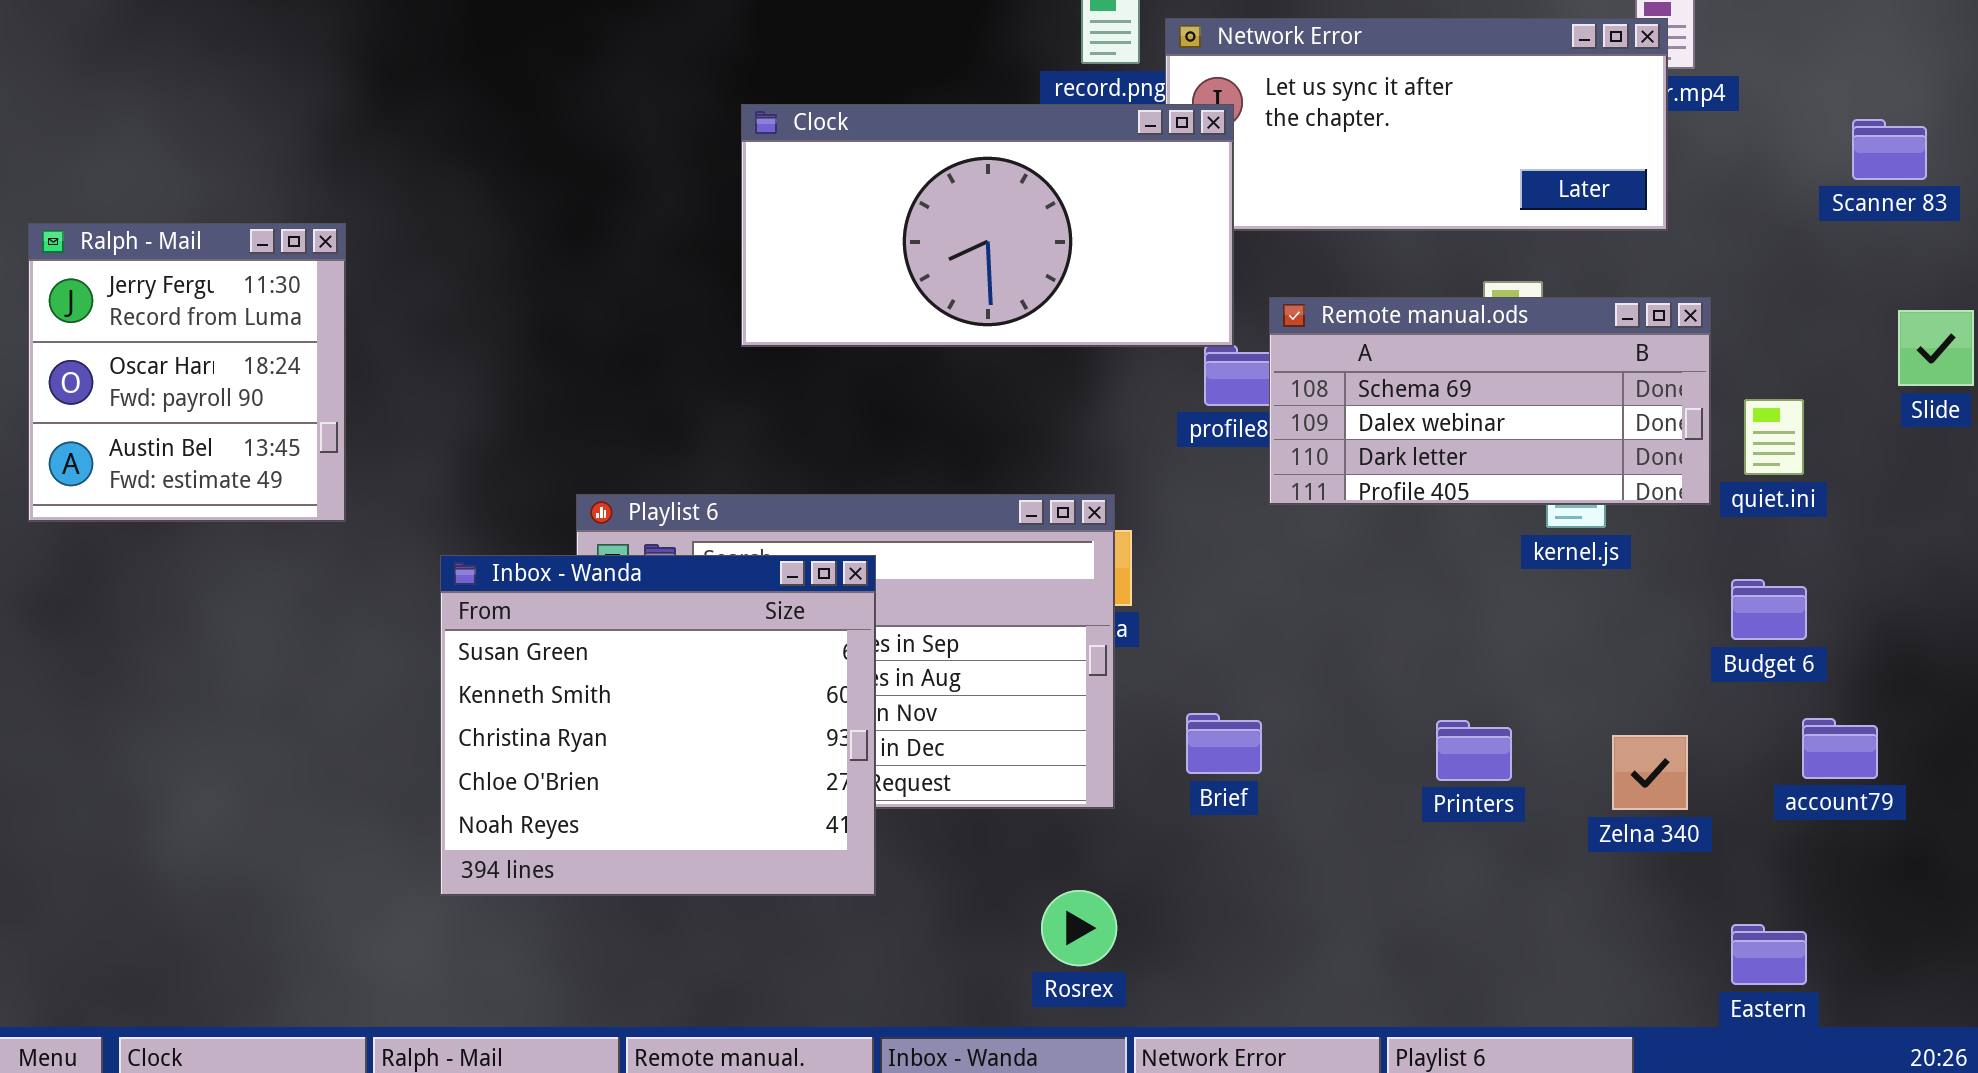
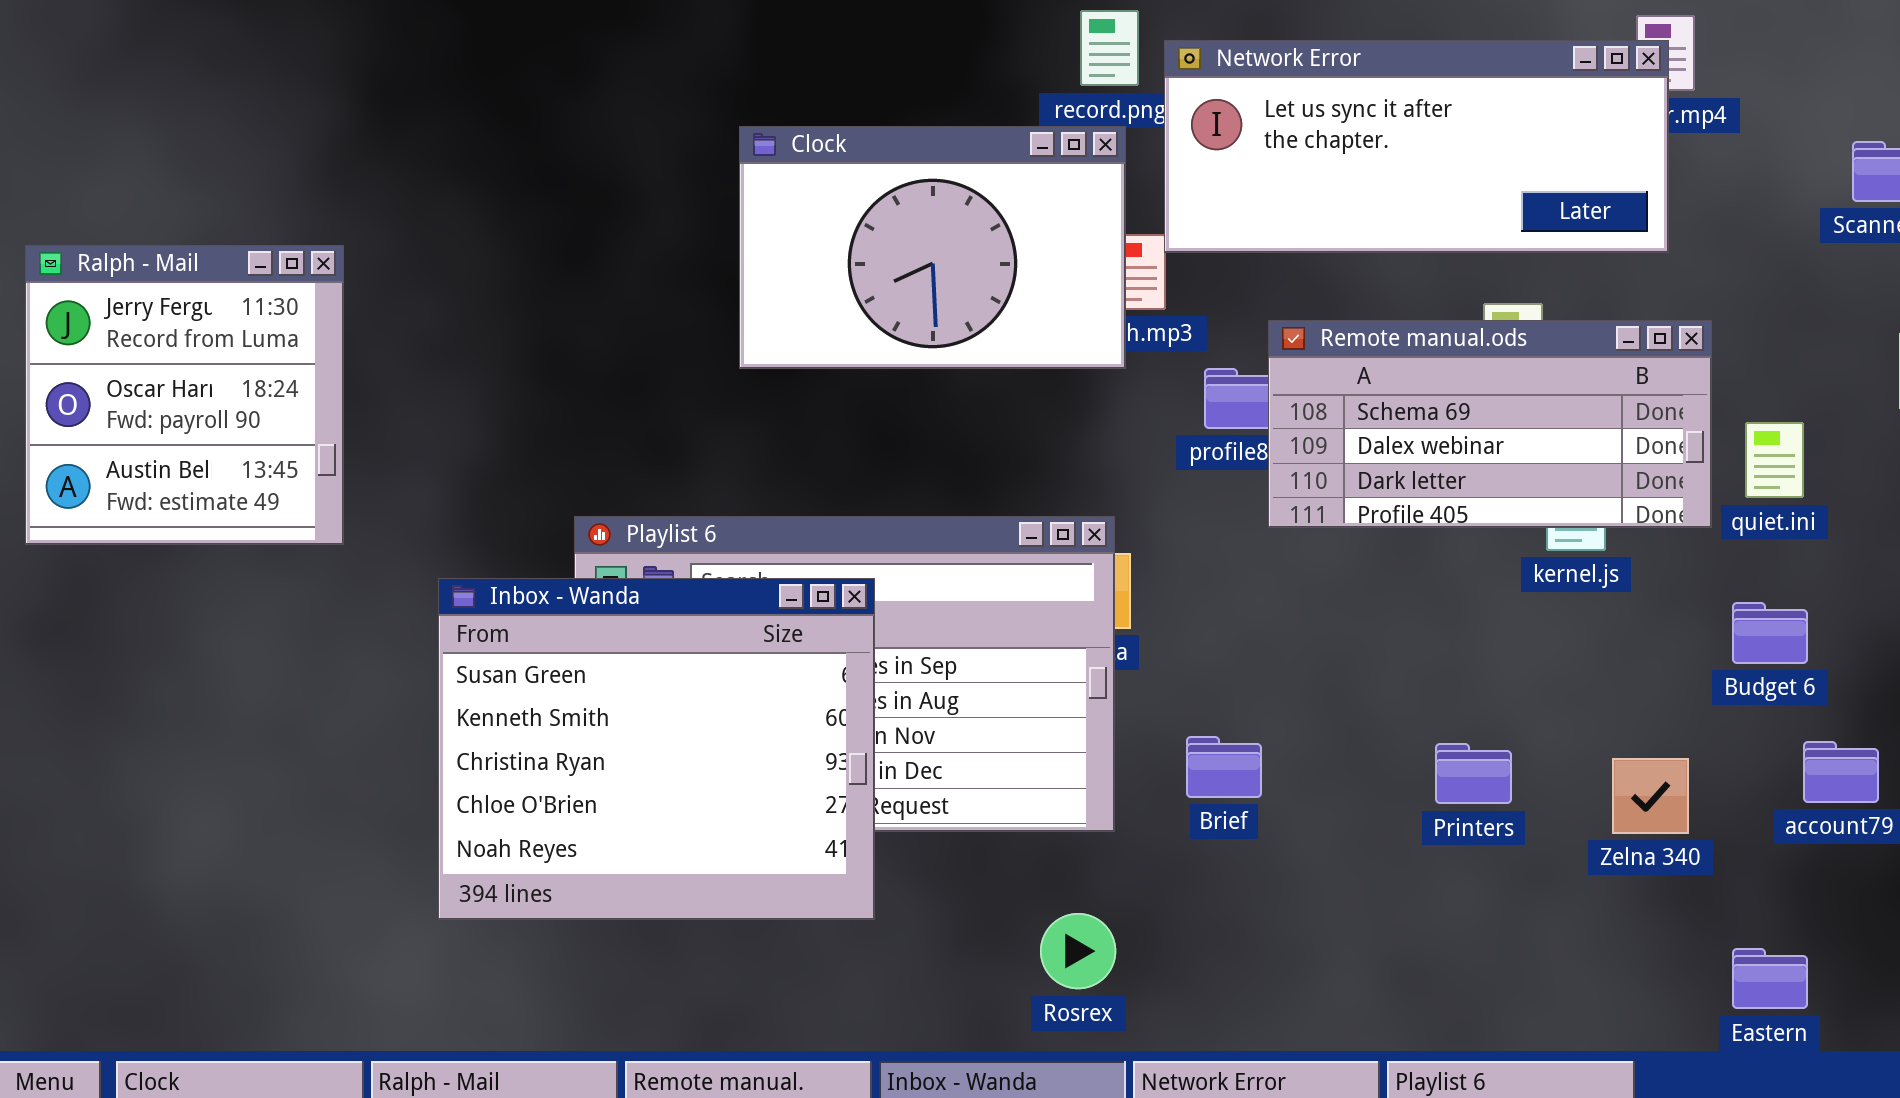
Clock: [741,104,1234,347] -> [739,126,1126,369], resized

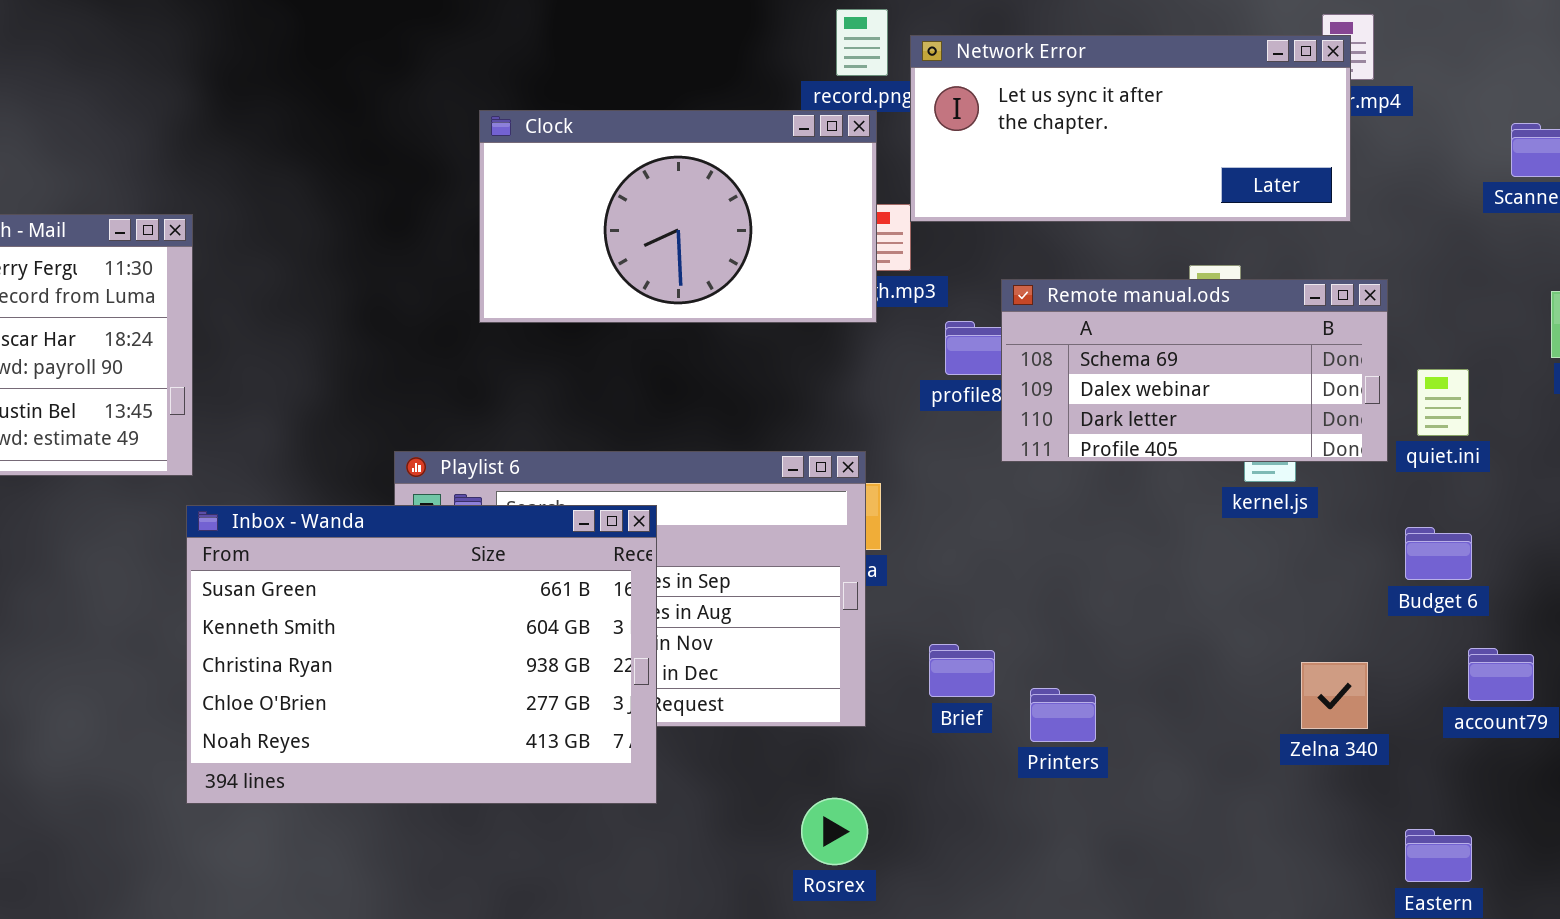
Clock: [739,126,1126,369] -> [479,110,877,323], resized
Inbox - Wanda: [438,578,875,920] -> [186,505,657,804], resized
Printers: [1435,743,1512,804] -> [1030,688,1096,742], moved

